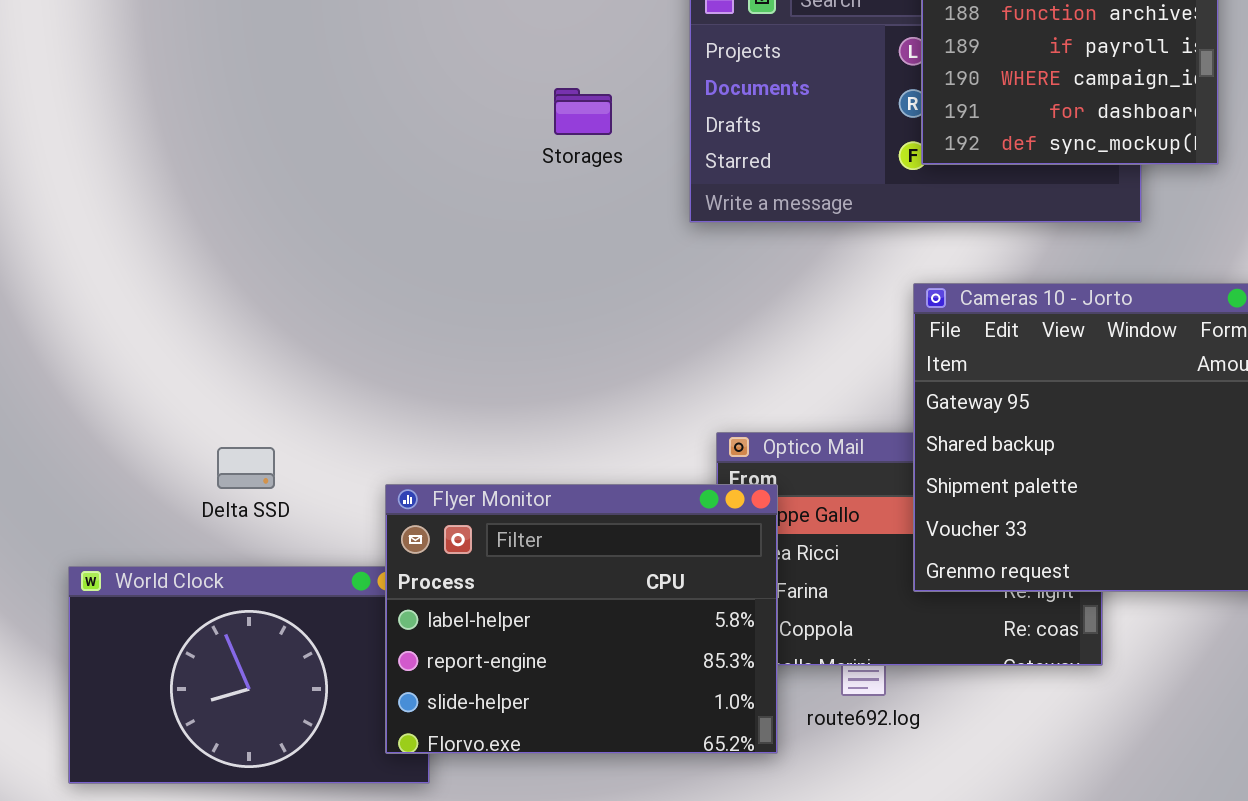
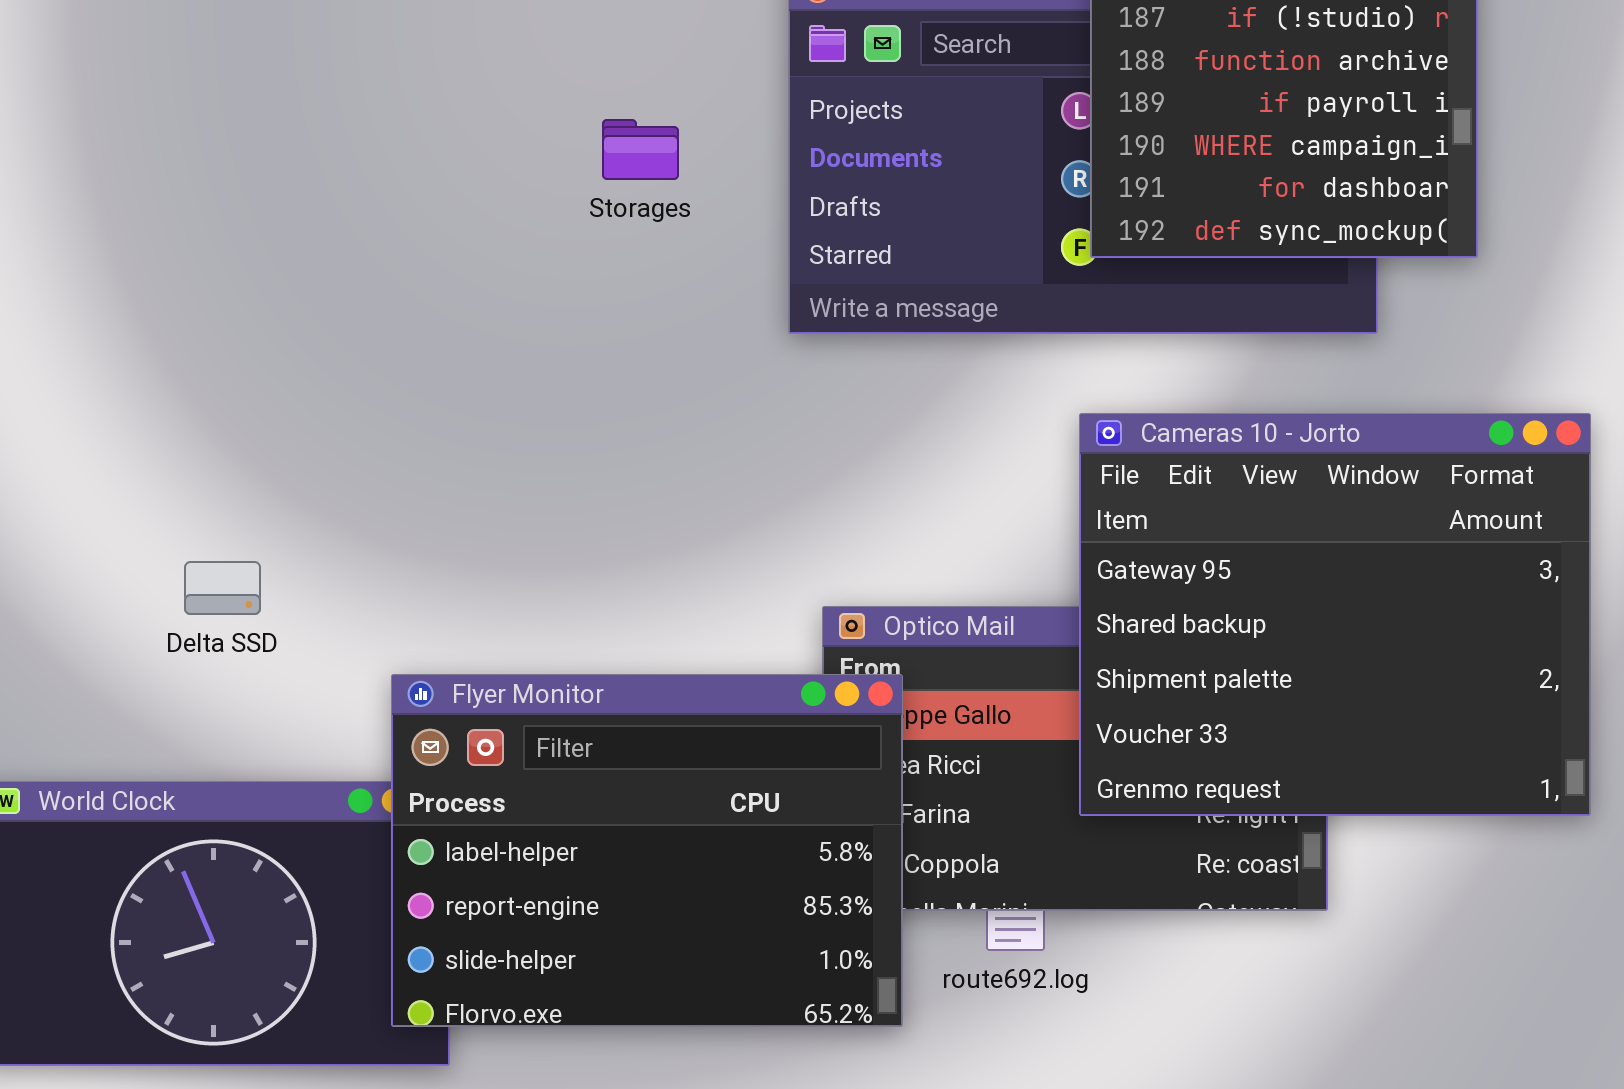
Storages: [554,88,612,135] -> [602,119,679,180], moved
Delta SSD: [217,447,275,489] -> [184,561,261,615], moved

